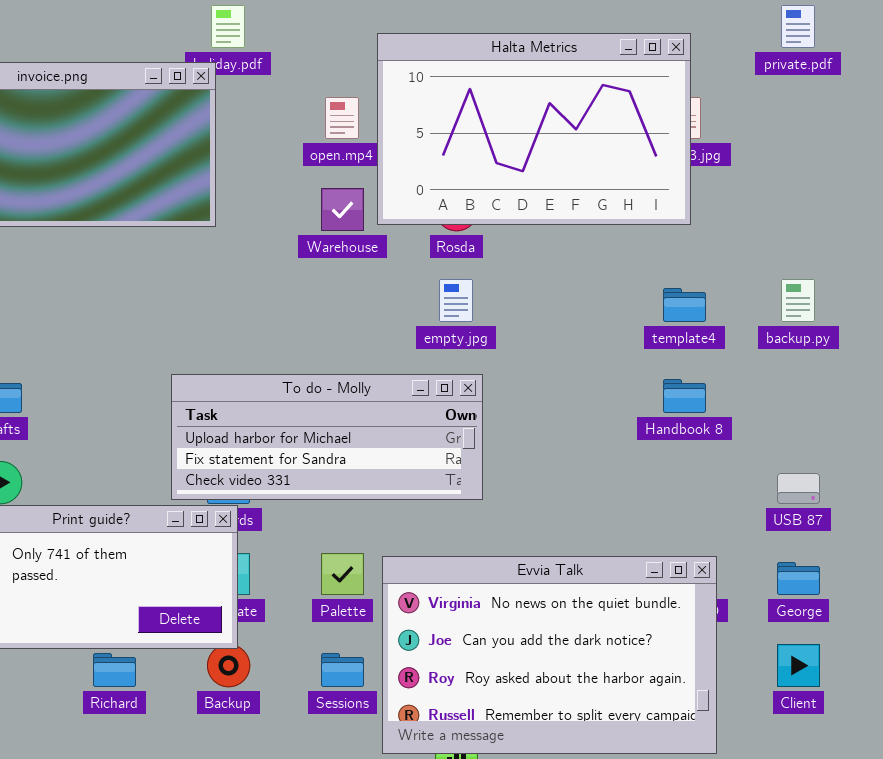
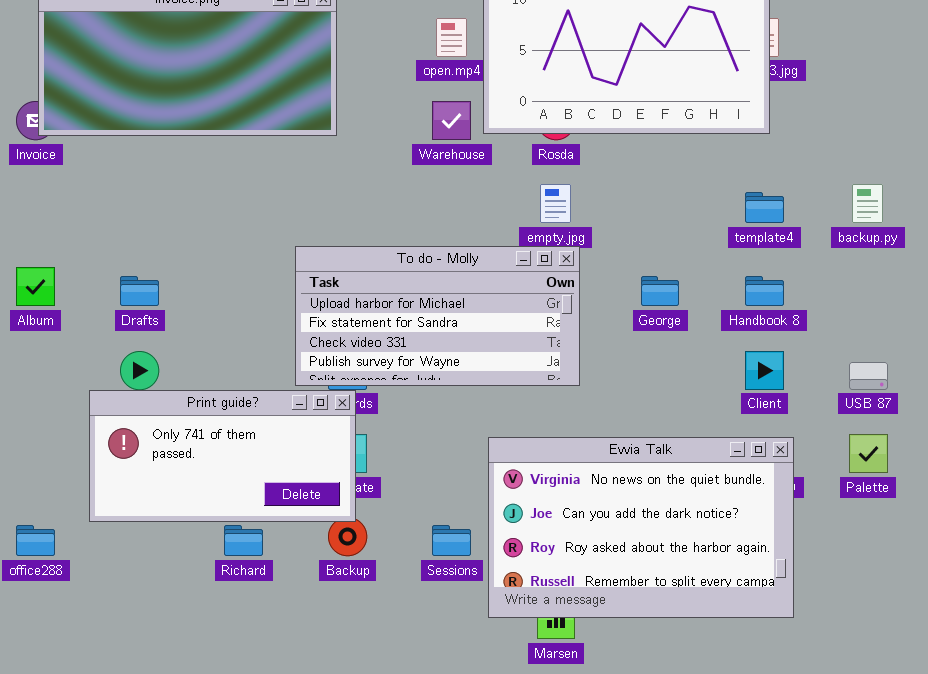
To do - Molly: [171,374,483,500] -> [295,246,580,386], resized
Palette: [321,553,364,595] -> [849,434,888,473], moved
George: [777,562,820,595] -> [641,276,679,306], moved
Client: [777,644,820,687] -> [745,351,784,390], moved

